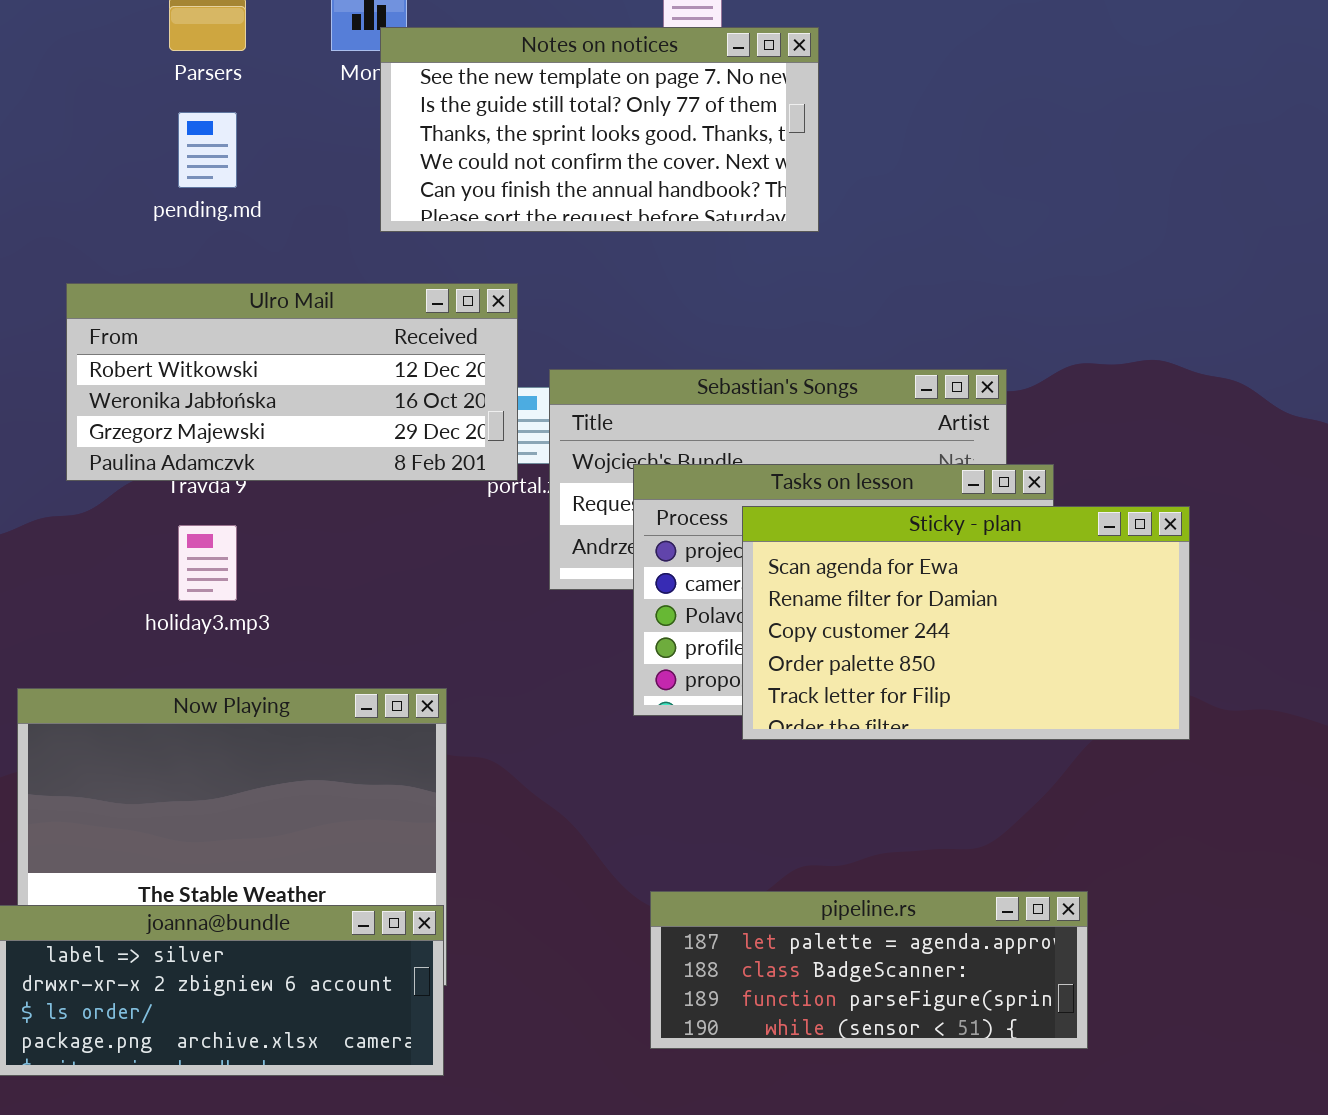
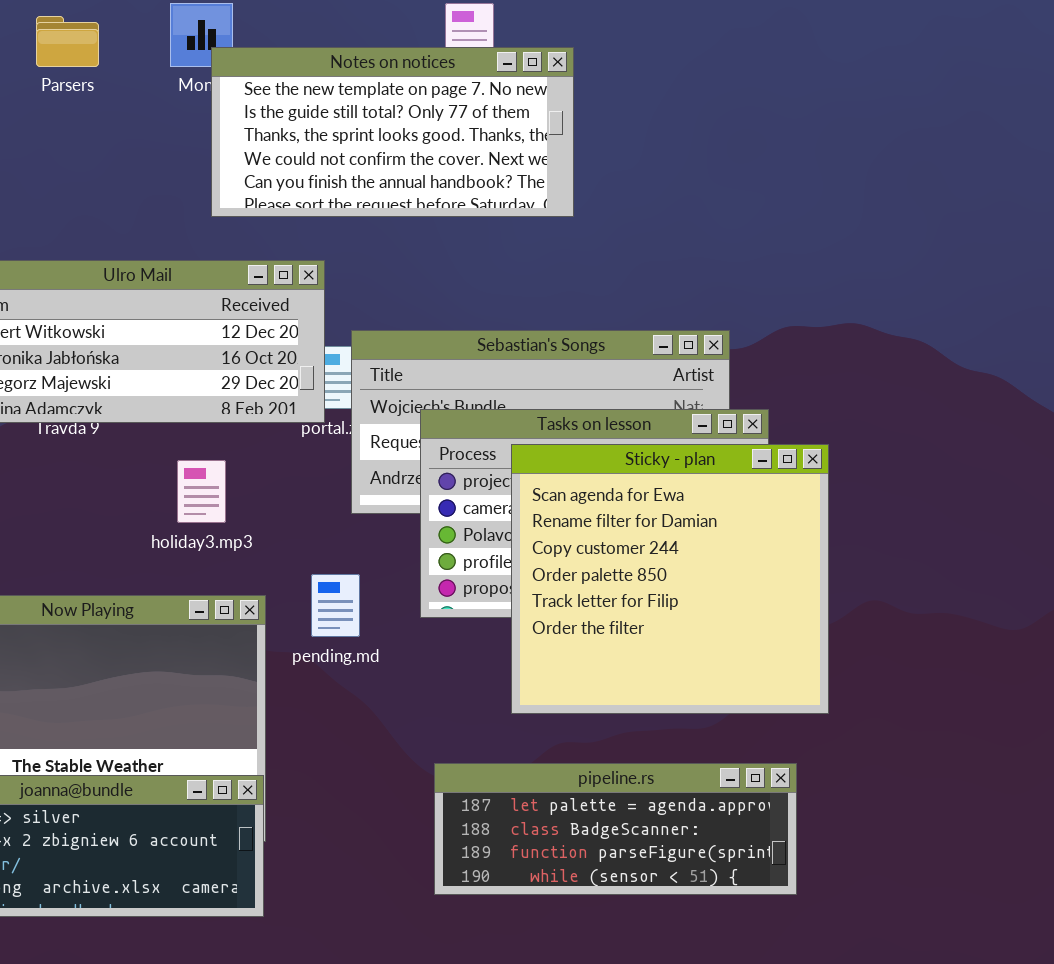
pending.md: [178,112,237,188] -> [311,574,360,637], moved
Sticky - plan: [742,506,1190,740] -> [511,444,829,714], resized
holiday3.mp3: [178,525,237,601] -> [177,460,226,523], moved

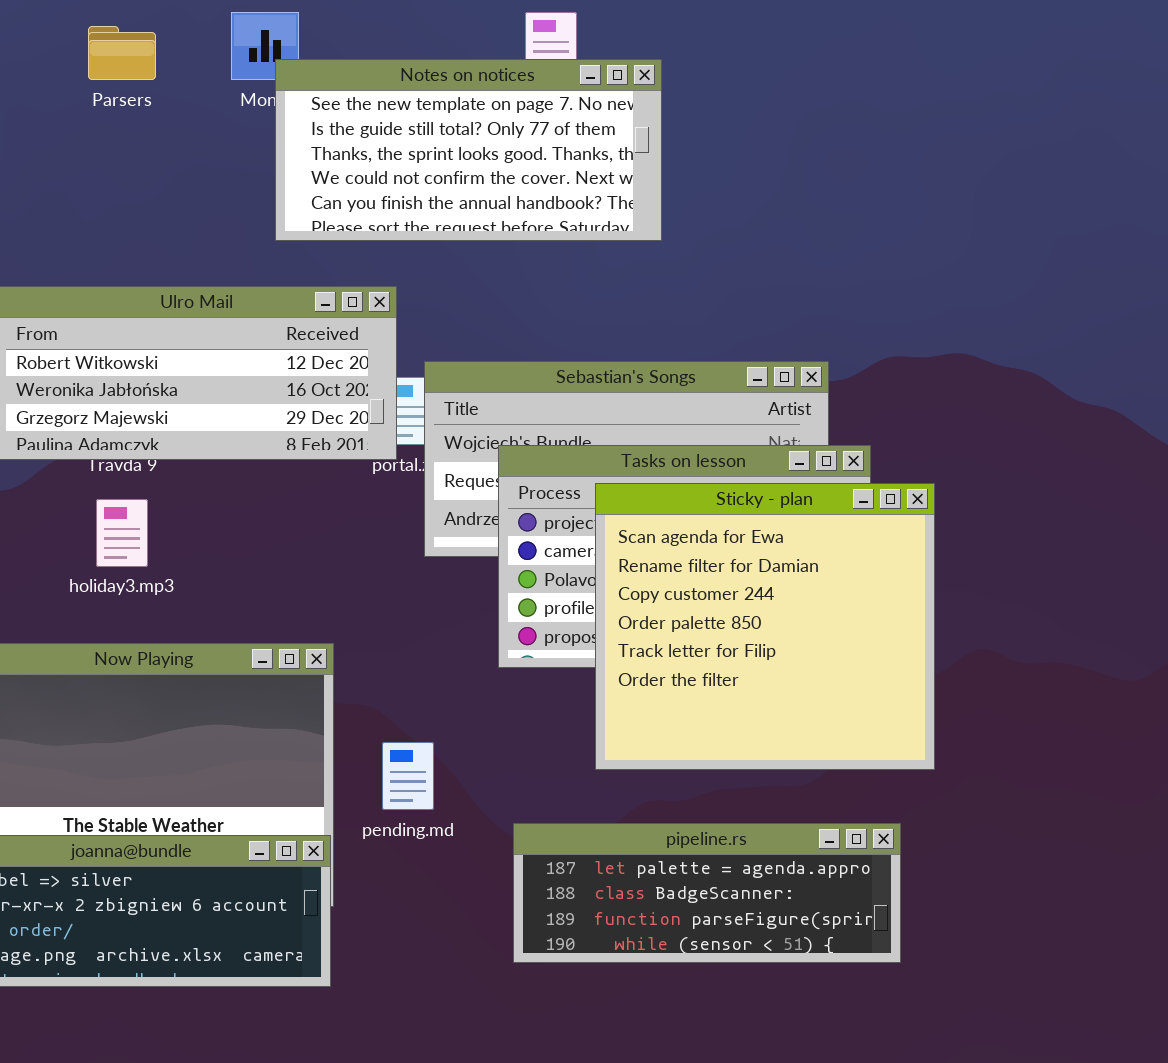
holiday3.mp3: [177,460,226,523] -> [96,499,148,567], moved
pending.md: [311,574,360,637] -> [382,742,434,810], moved

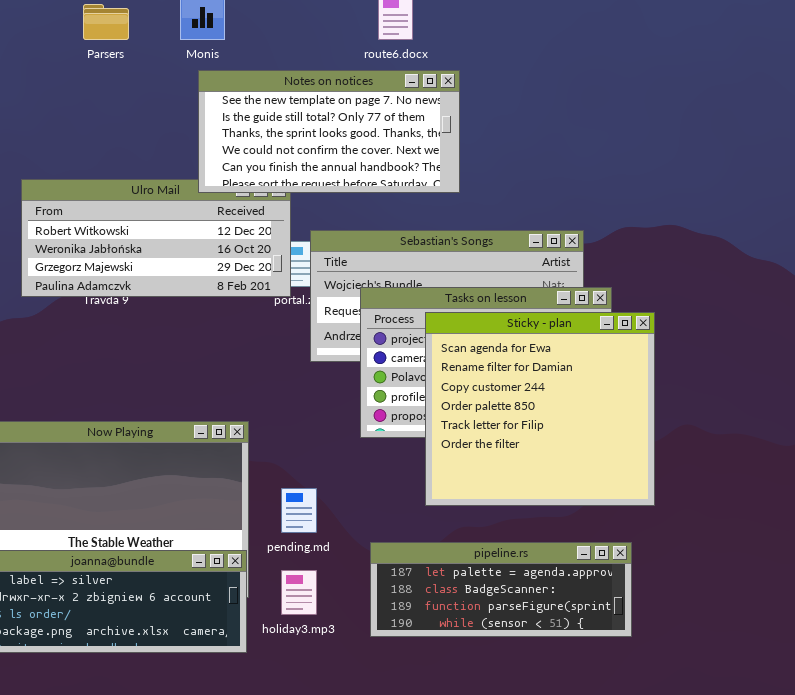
Notes on notices: [275,59,662,241] -> [198,70,460,193], moved
holiday3.mp3: [96,499,148,567] -> [281,570,317,615], moved

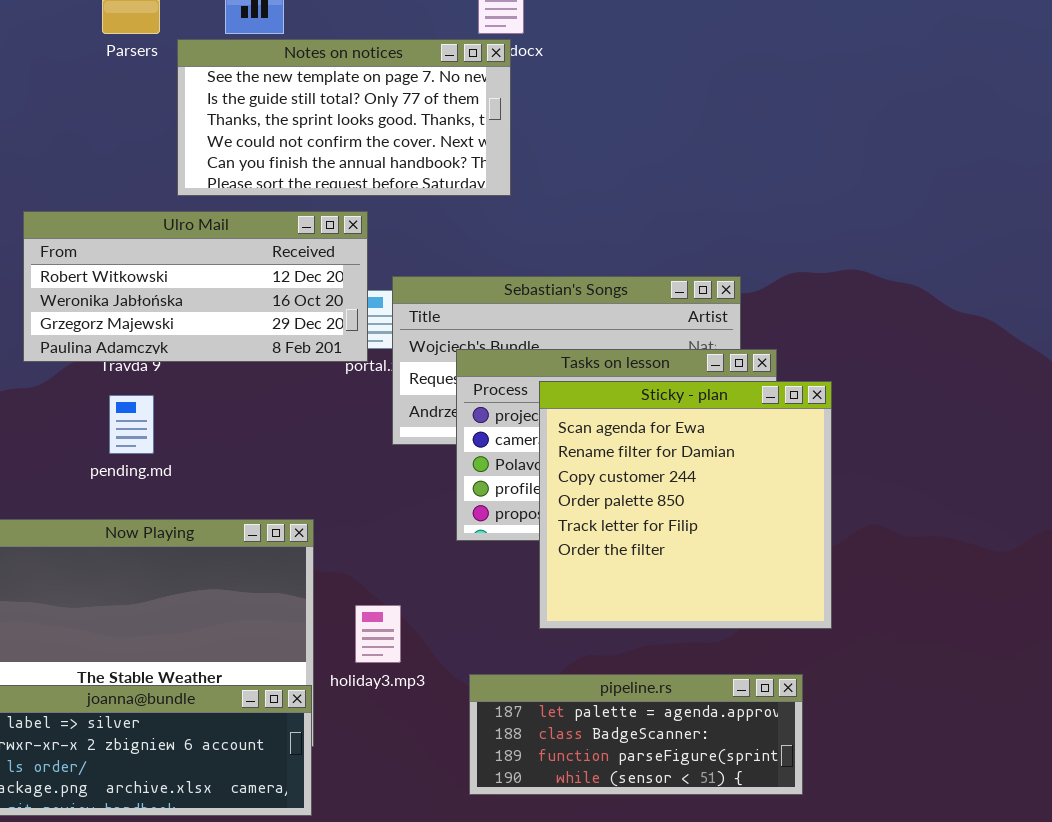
Notes on notices: [198,70,460,193] -> [177,39,511,196], moved
pending.md: [281,488,317,533] -> [109,395,154,454], moved
holiday3.mp3: [281,570,317,615] -> [355,605,401,663], moved

